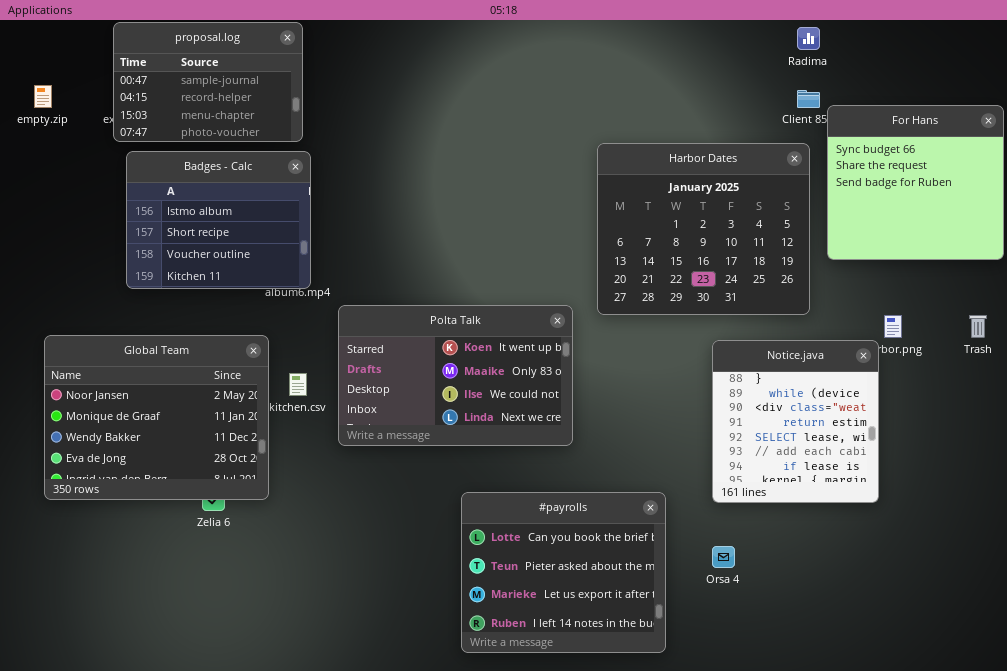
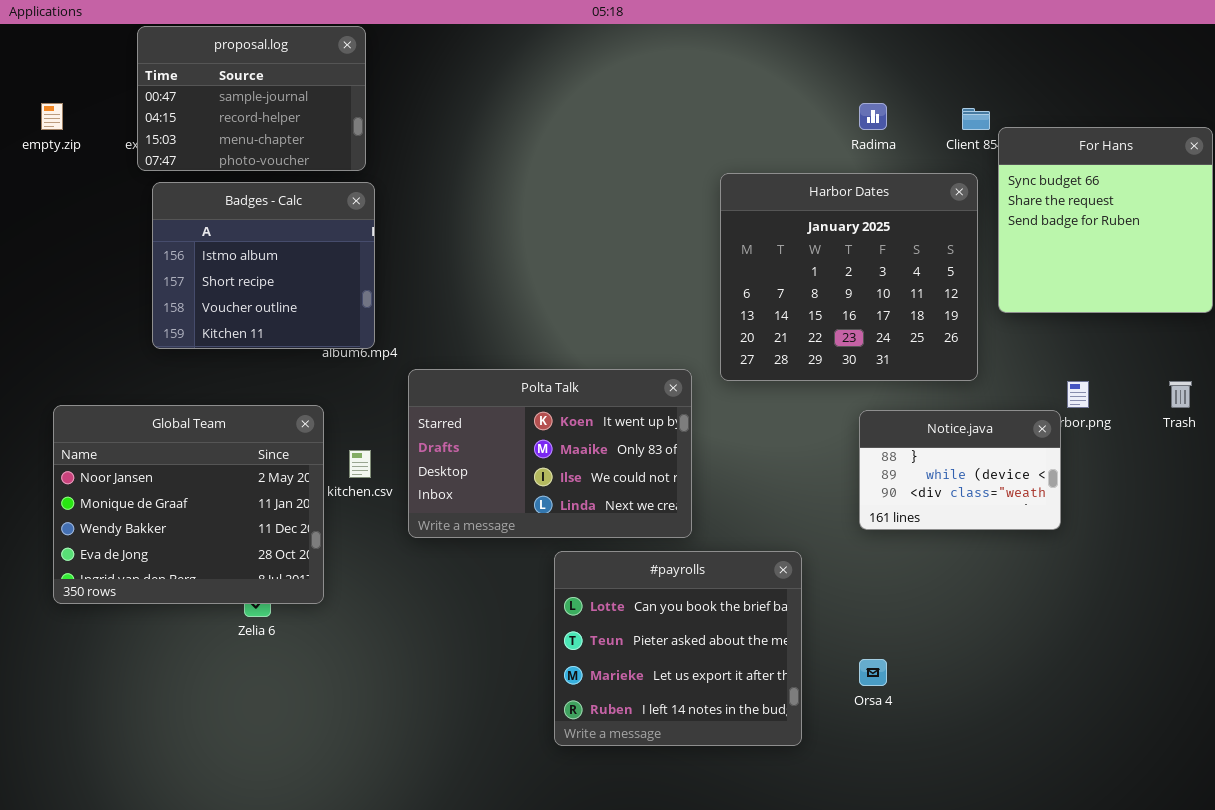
Radima: [797,27,820,50] -> [859,103,887,130], moved
Notice.java: [712,340,879,503] -> [859,410,1061,530], resized
#payrolls: [461,492,666,653] -> [554,551,802,746], moved

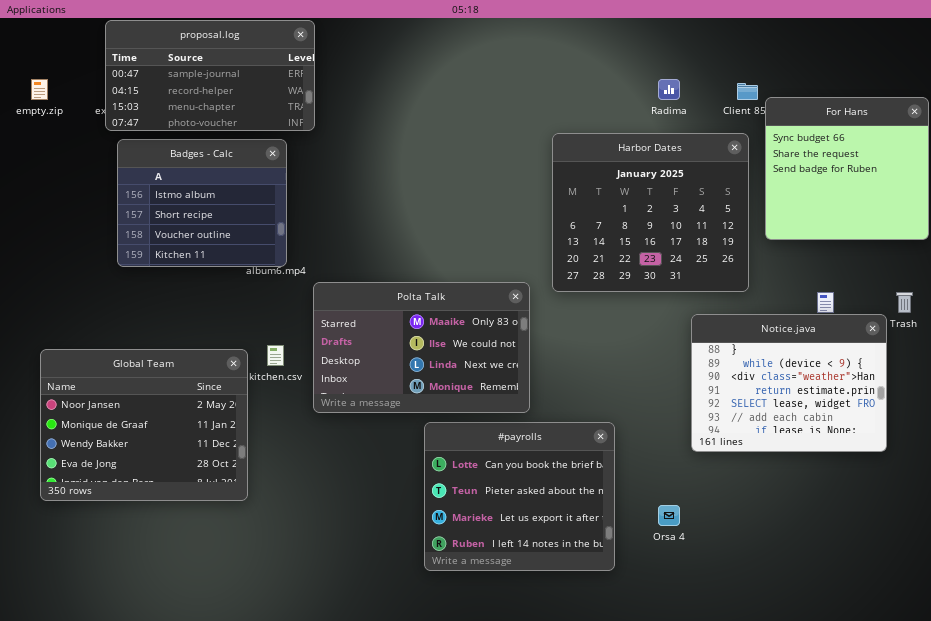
proposal.log: [137,26,366,171] -> [105,20,315,131], resized
Polta Talk: [408,369,692,538] -> [313,282,530,413], scrolled down 1 row
Global Team: [53,405,324,604] -> [40,349,248,501], moved
Notice.java: [859,410,1061,530] -> [691,314,887,452], moved, resized

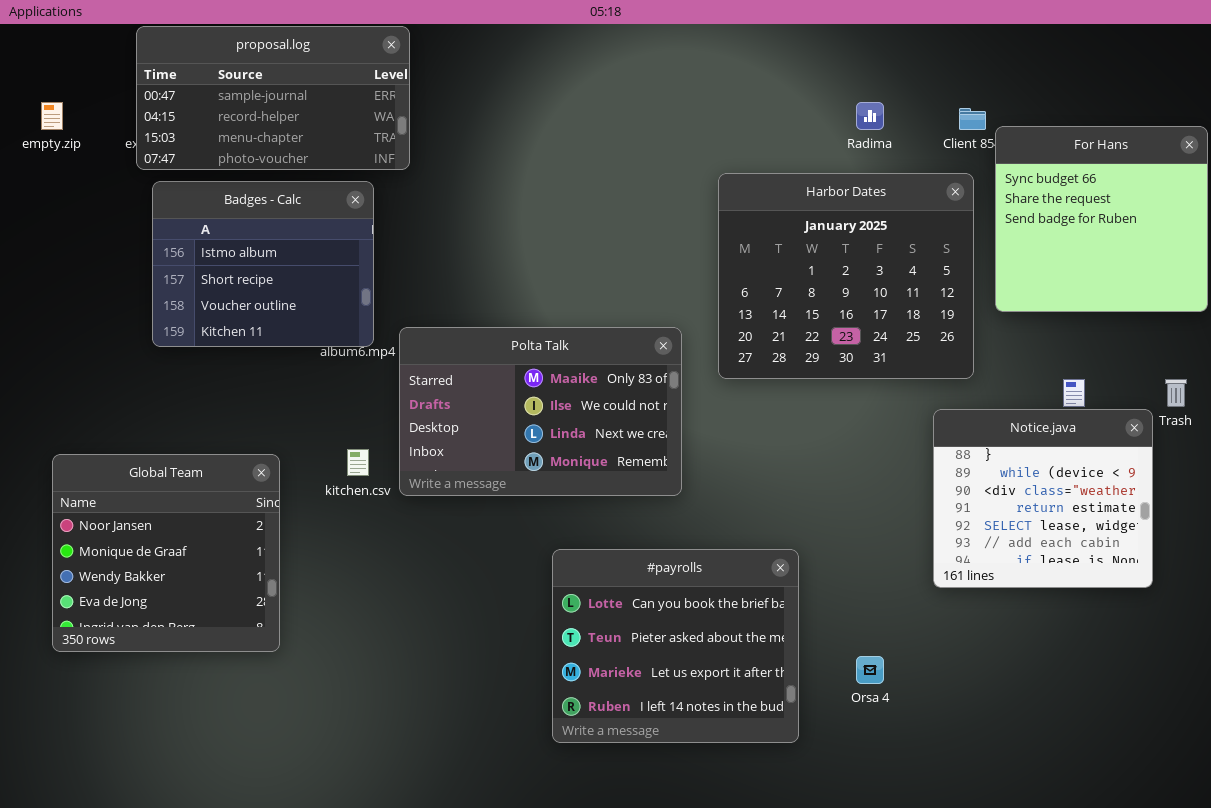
Polta Talk: [313,282,530,413] -> [399,327,682,496], moved
Notice.java: [691,314,887,452] -> [933,409,1153,588], resized
Global Team: [40,349,248,501] -> [52,454,280,652], resized

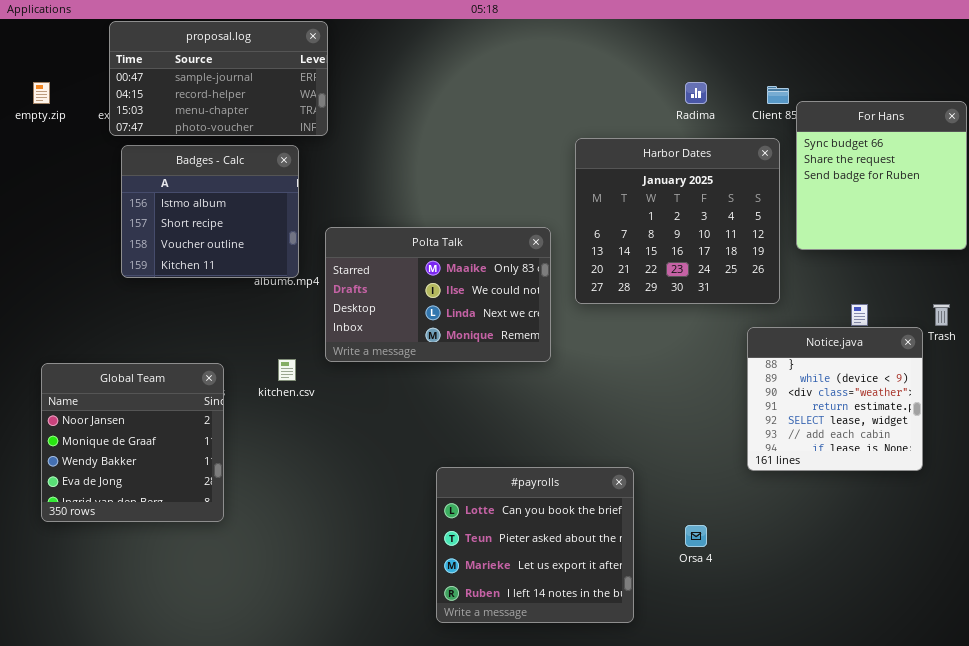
Polta Talk: [399,327,682,496] -> [325,227,551,362], moved
#payrolls: [552,549,799,743] -> [436,467,634,623], moved

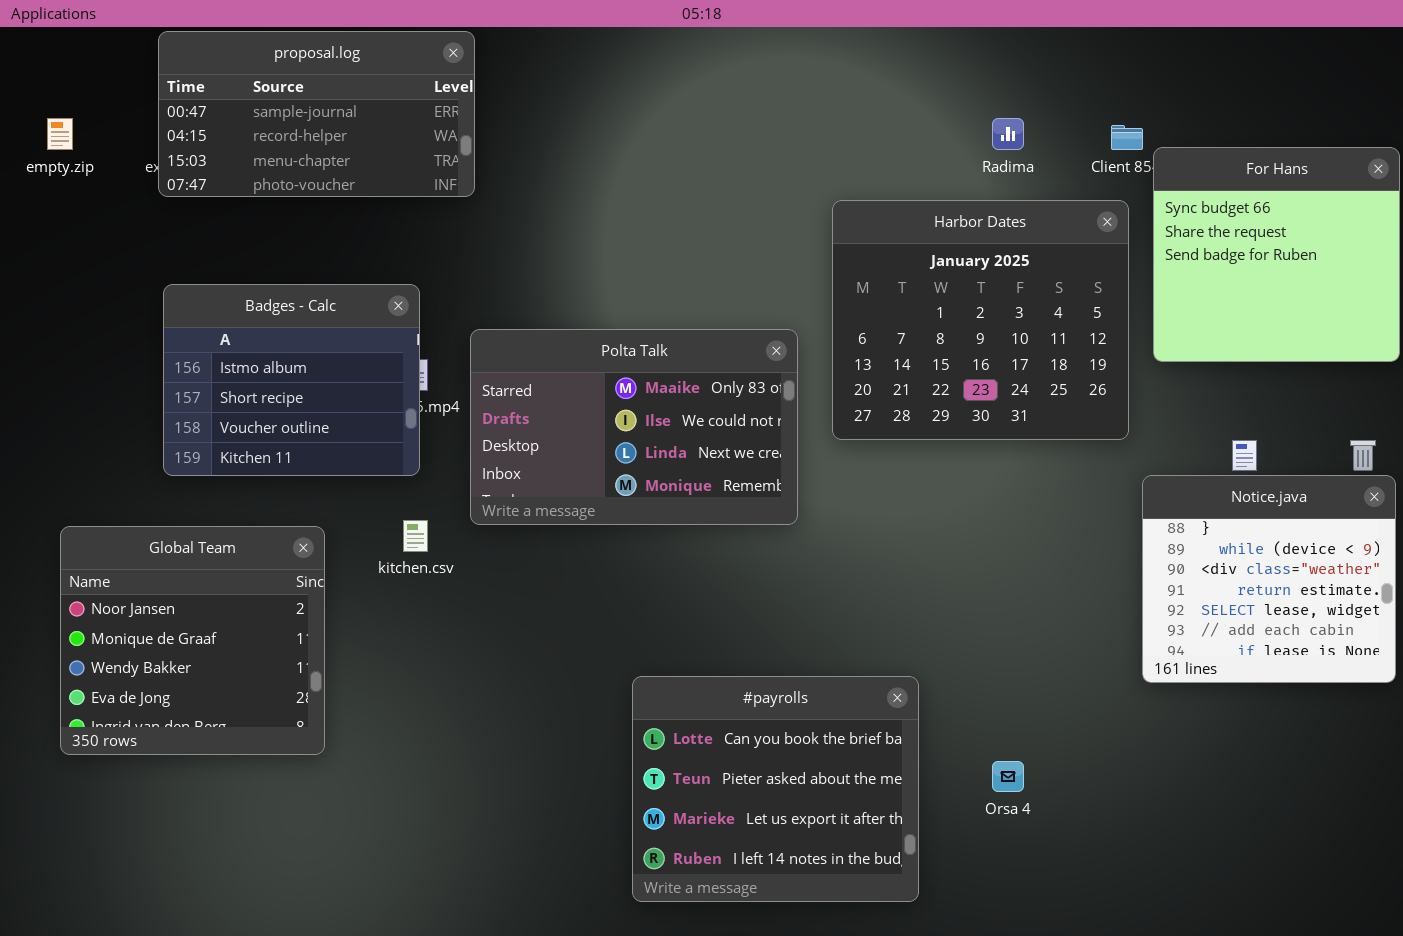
Badges - Calc: [121,145,299,278] -> [163,284,420,476], moved
Notice.java: [747,327,923,471] -> [1142,475,1396,683], moved

